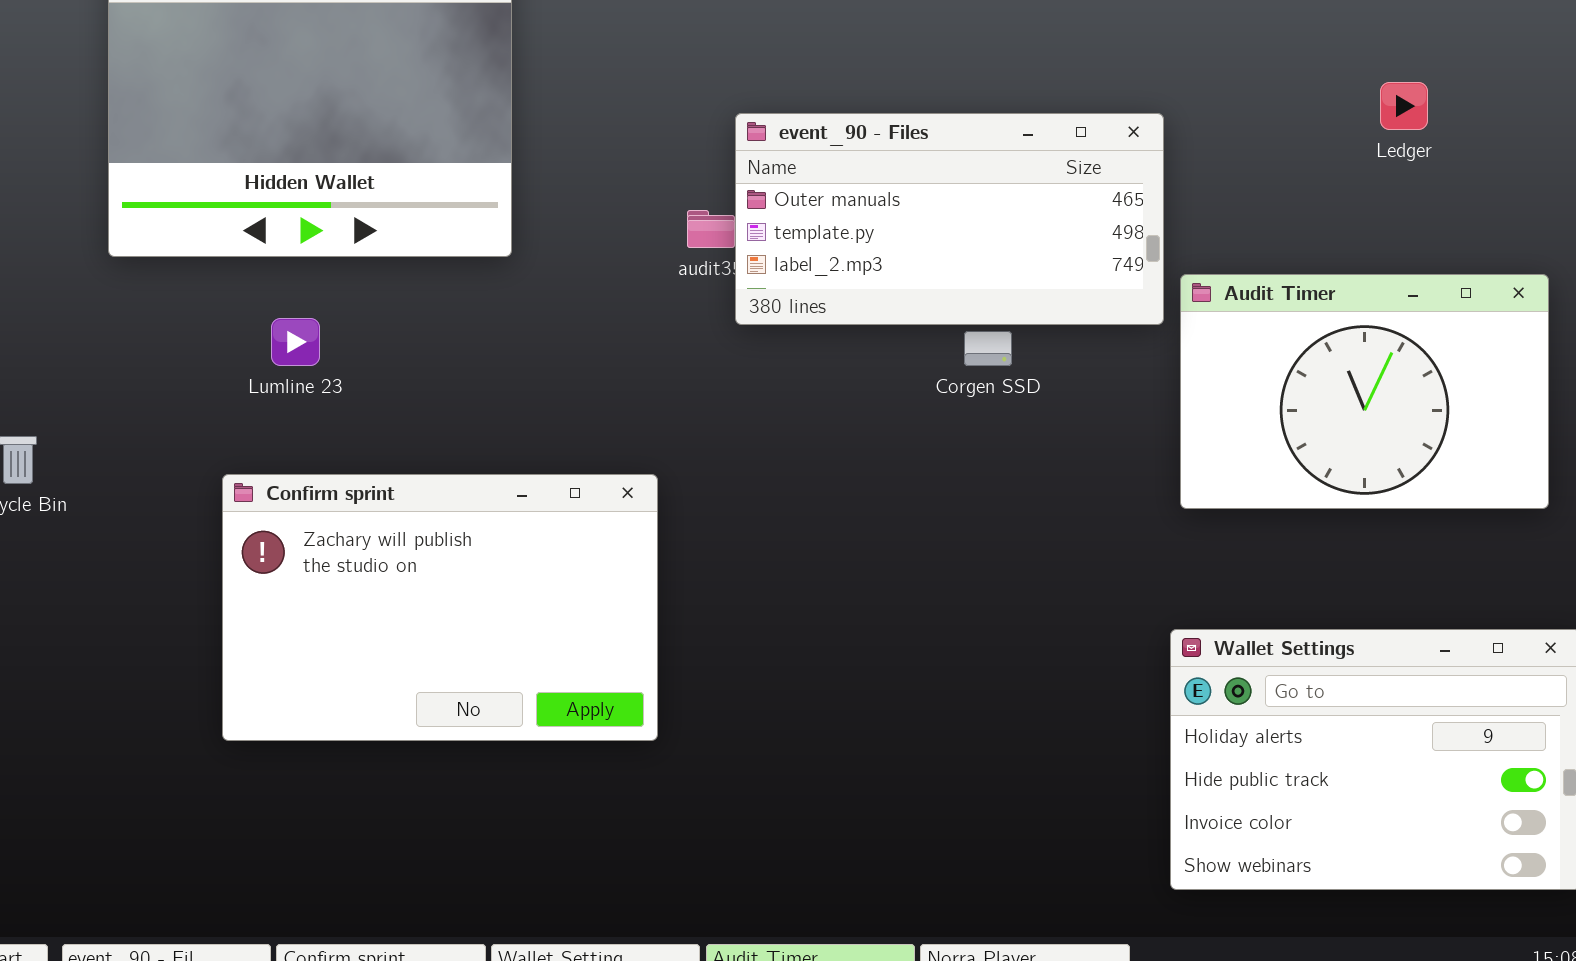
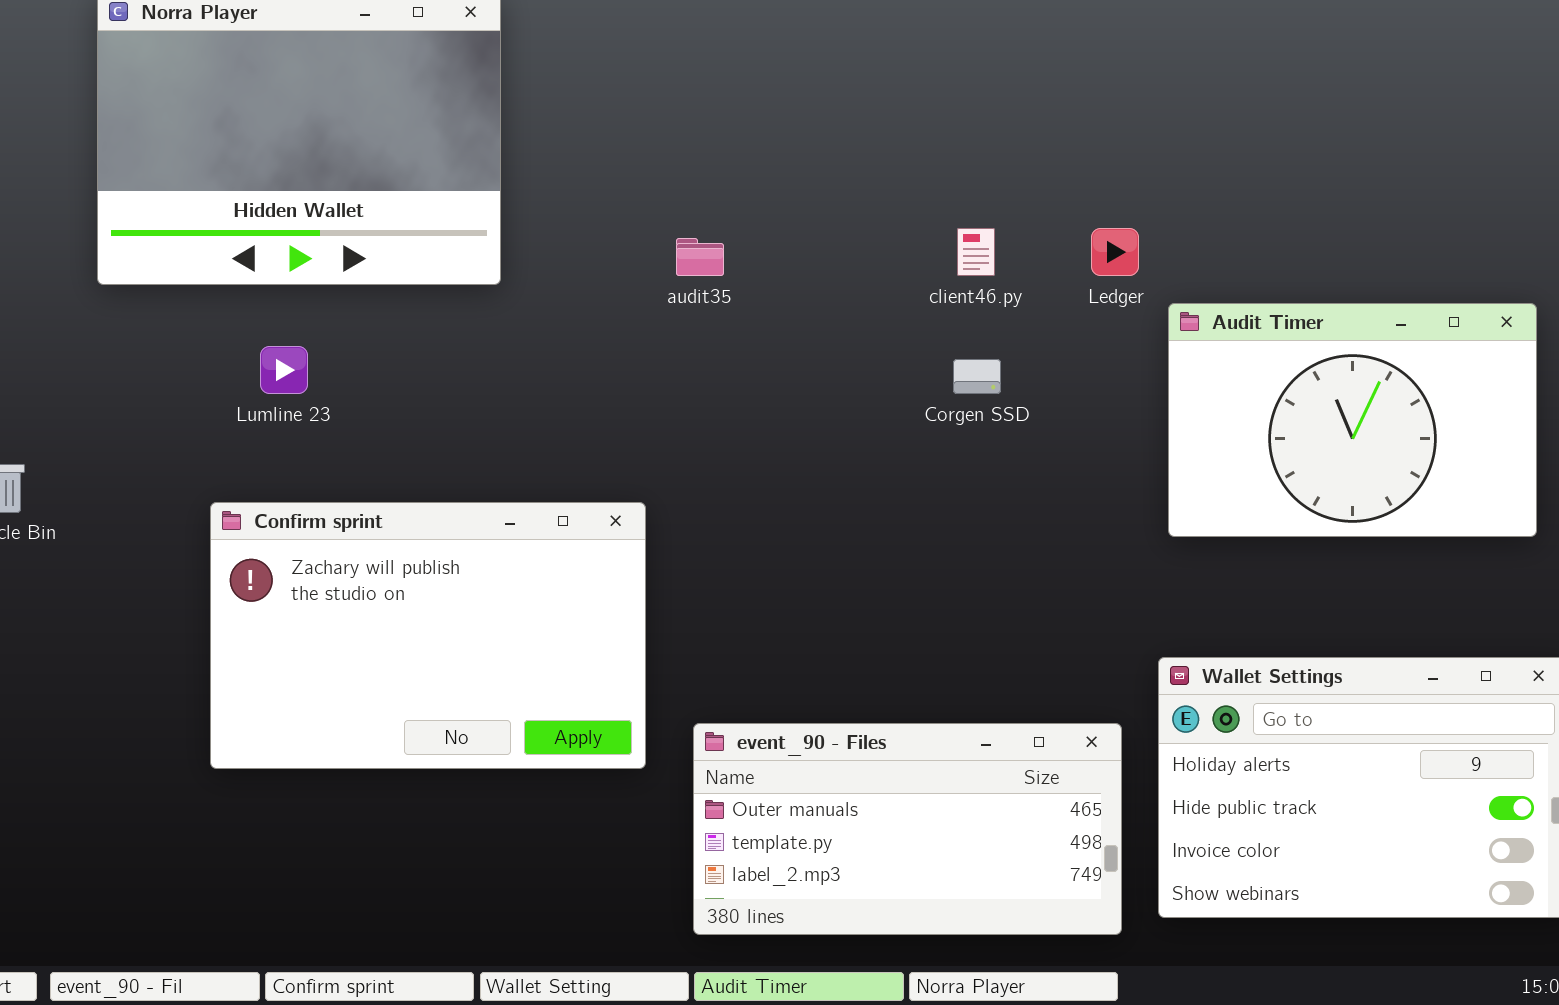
Ledger: [1380,82,1428,130] -> [1091,228,1139,276], moved
event_90 - Files: [735,113,1164,325] -> [693,723,1122,935], moved

